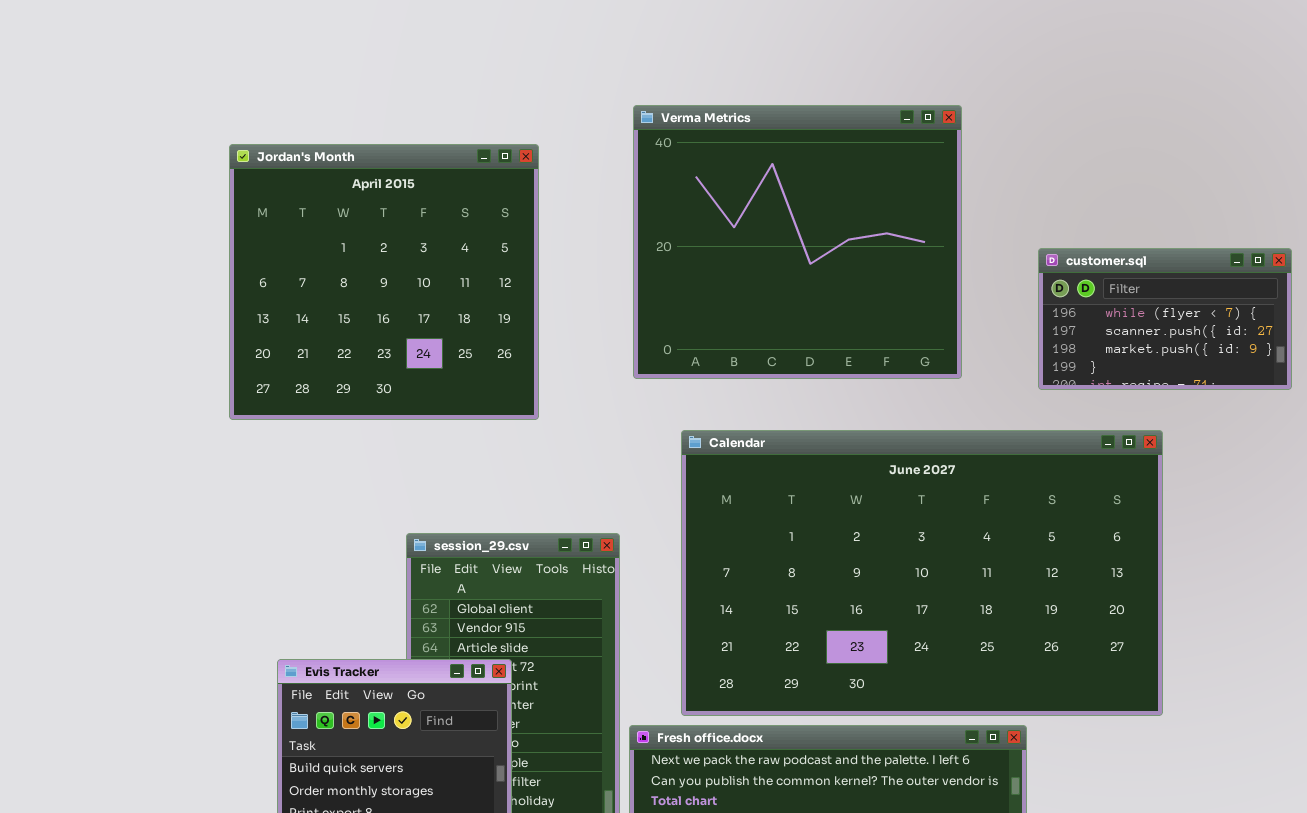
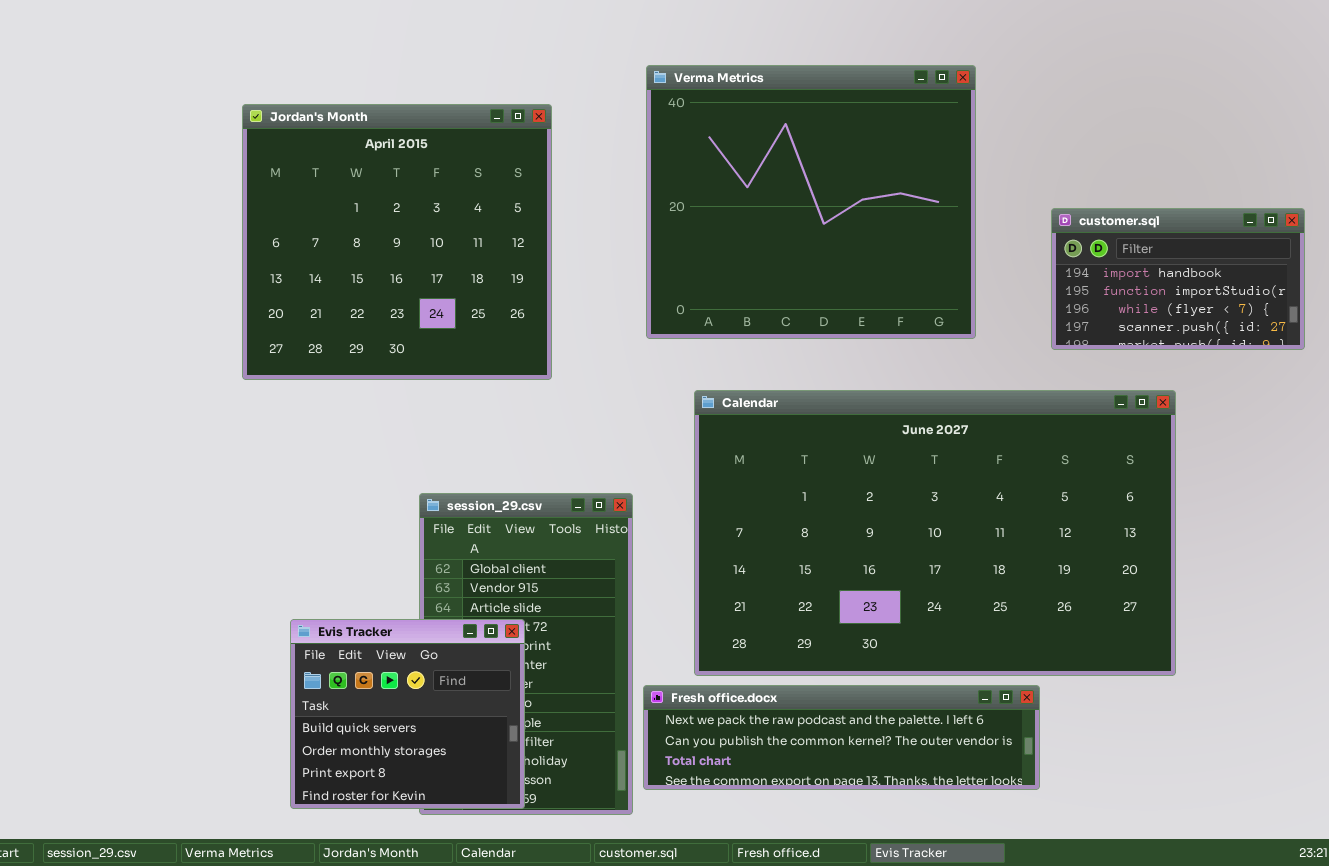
customer.sql: [1038,248,1292,390] -> [1051,208,1305,350], scrolled up 2 rows

